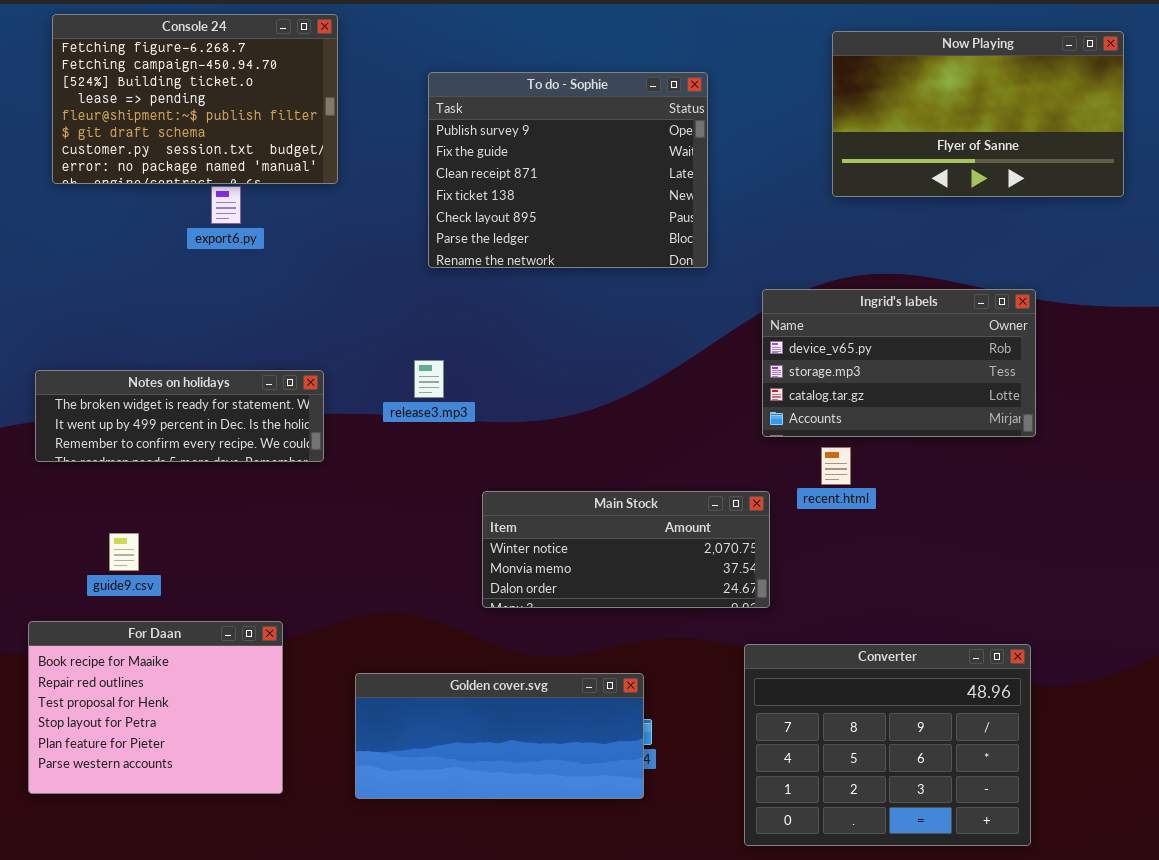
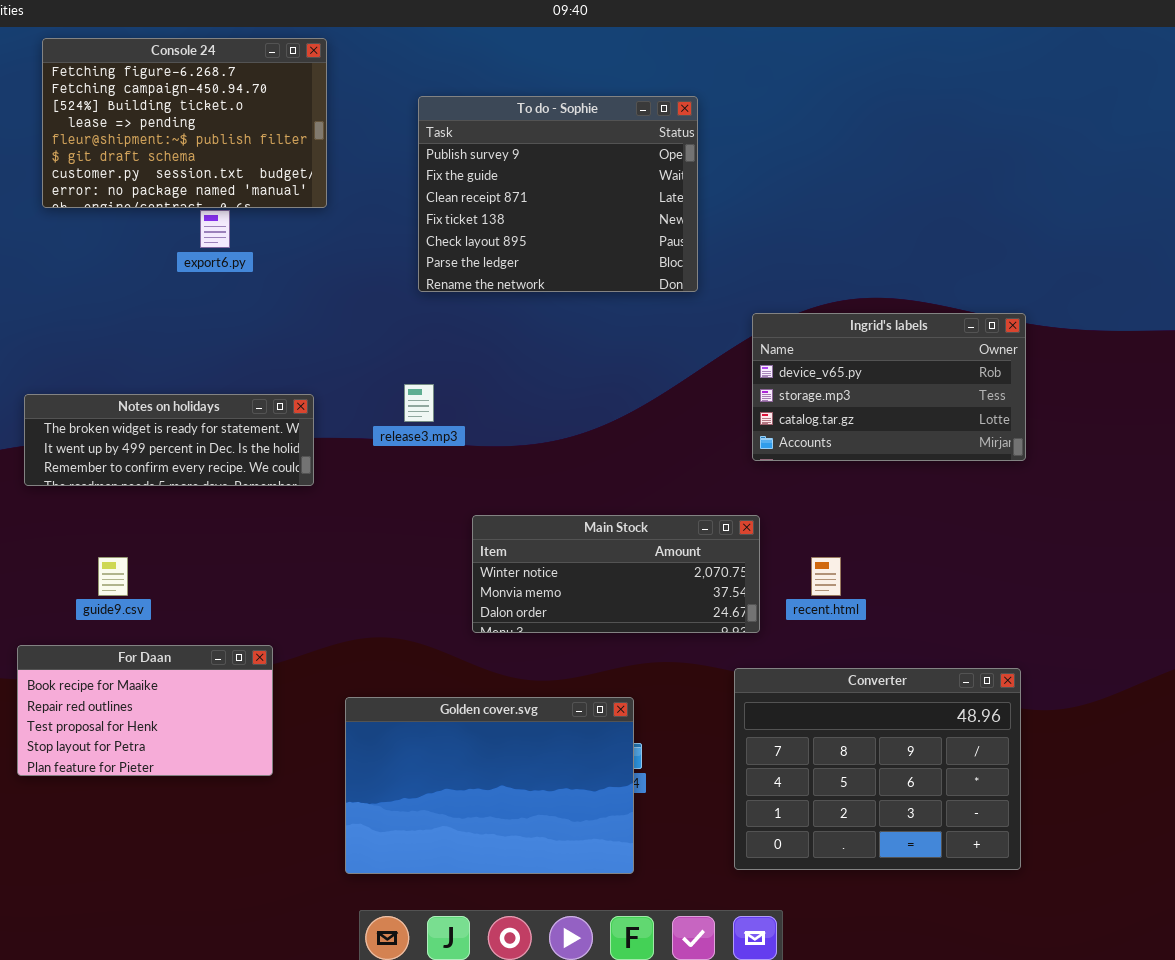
Now Playing: [832,31,1124,197] -> none, closed
recent.html: [821,447,851,485] -> [811,557,841,596], moved
For Daan: [28,621,283,794] -> [17,645,273,776], resized
Golden cover.svg: [355,673,644,799] -> [345,697,634,874], resized

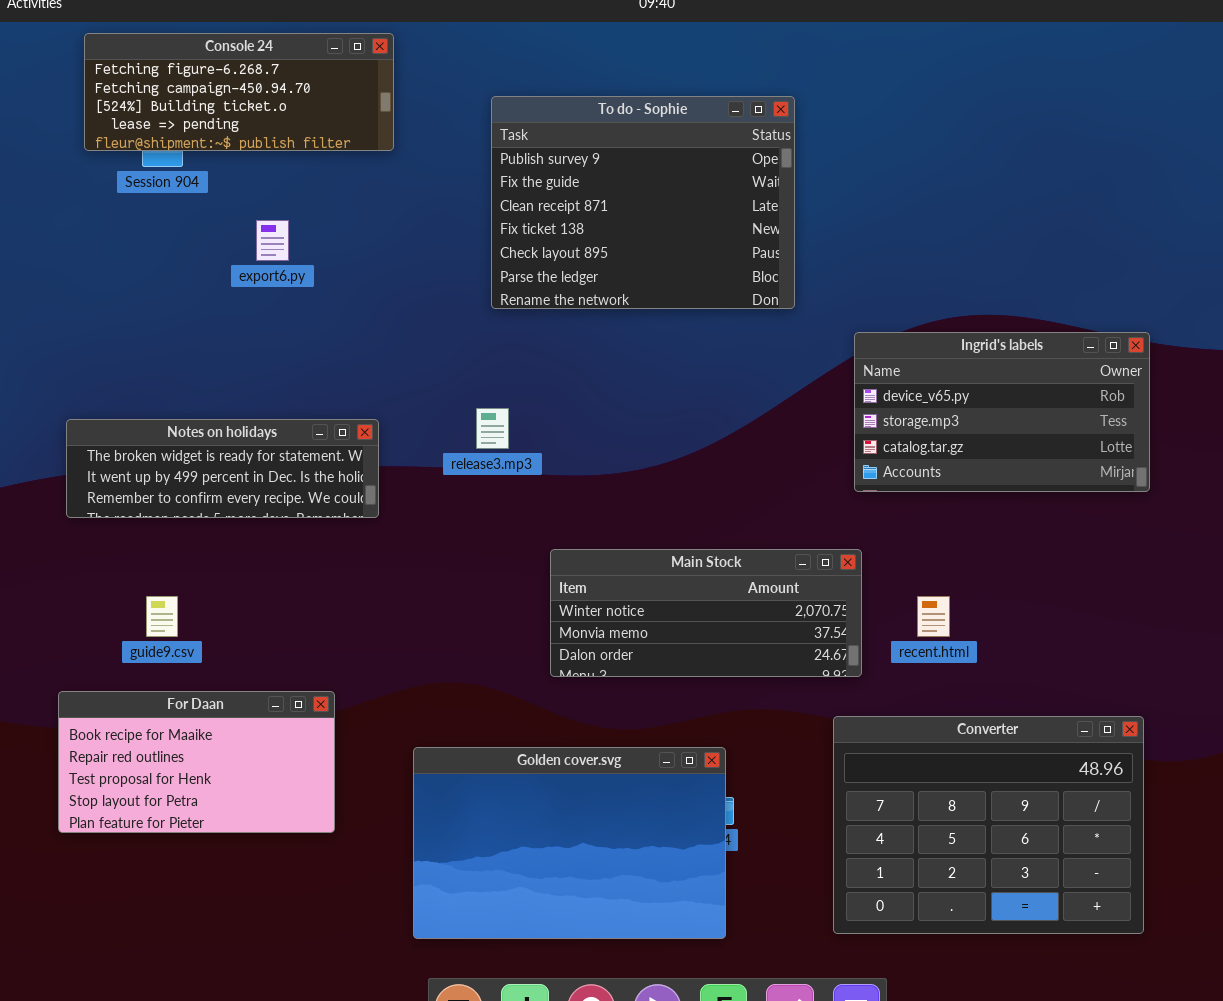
Console 24: [42,38,327,208] -> [84,33,394,151], resized

